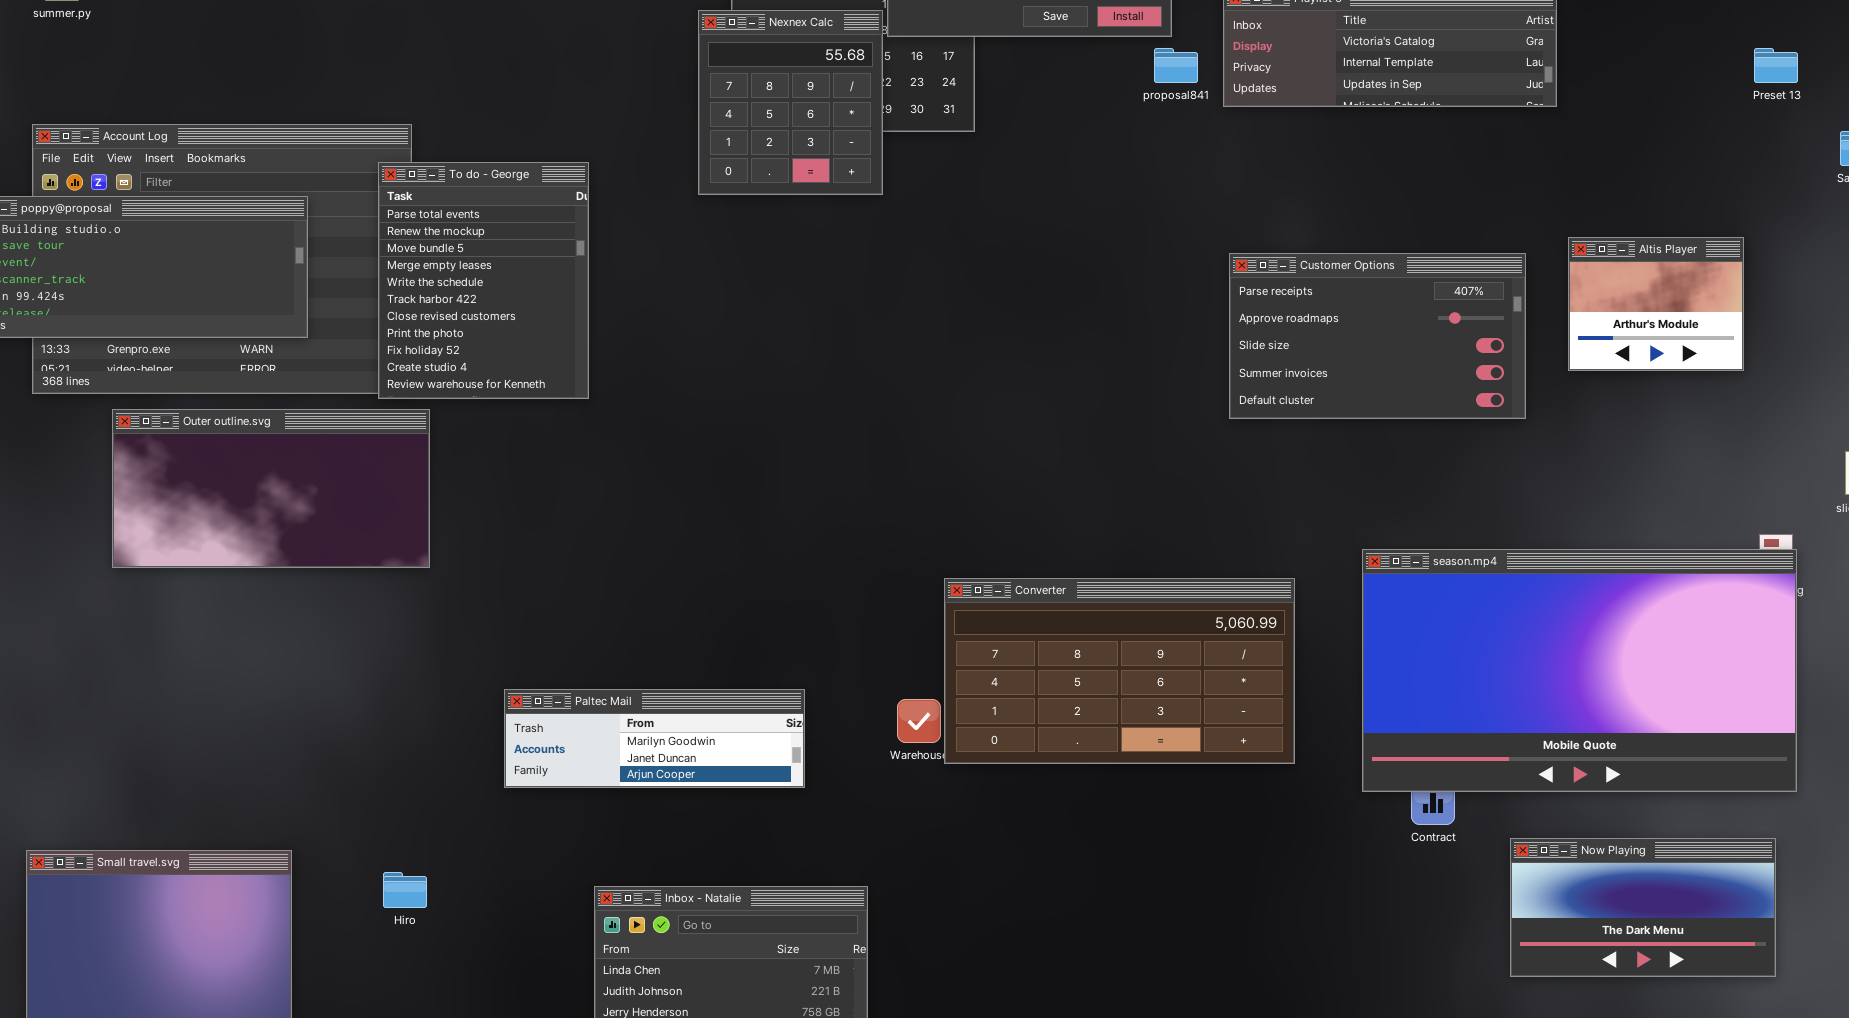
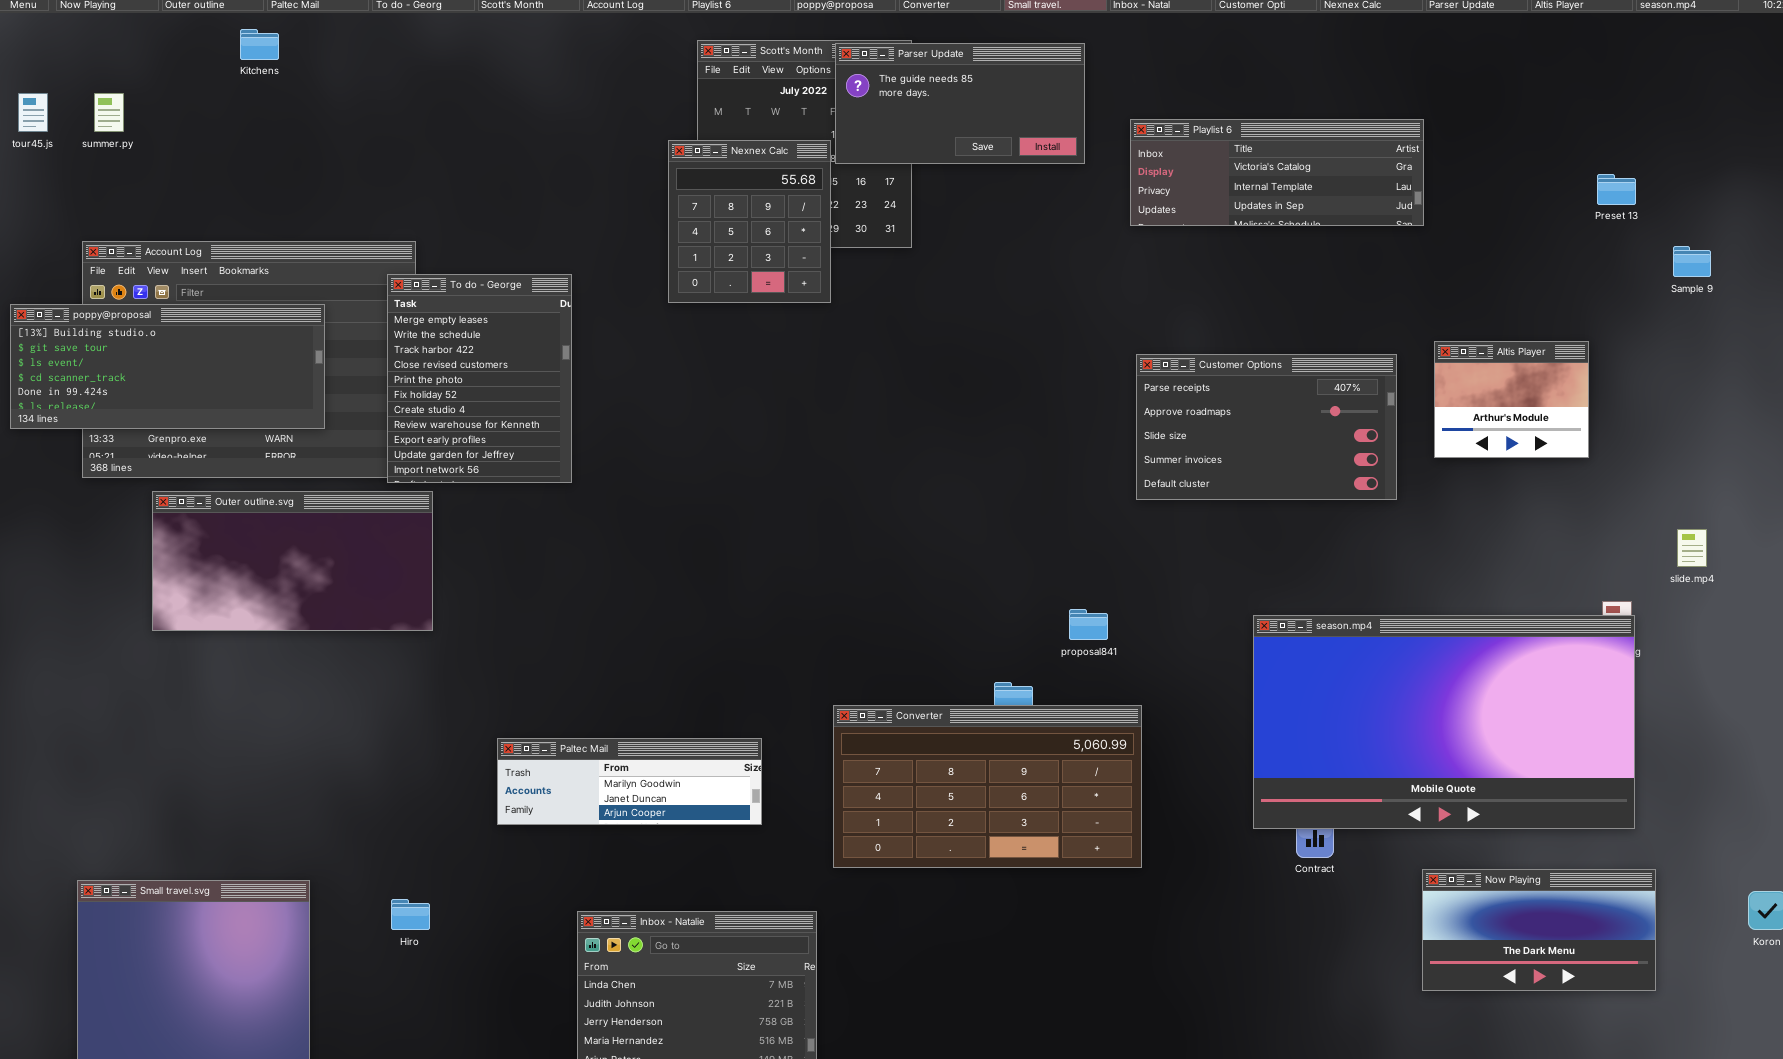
proposal841: [1154,48,1198,83] -> [1069,609,1108,640], moved
To do - George: [378,162,589,399] -> [387,274,572,483], scrolled down 3 rows
Converter: [944,578,1295,764] -> [833,705,1142,868], moved
Now Playing: [1510,838,1776,977] -> [1422,869,1656,991], moved

